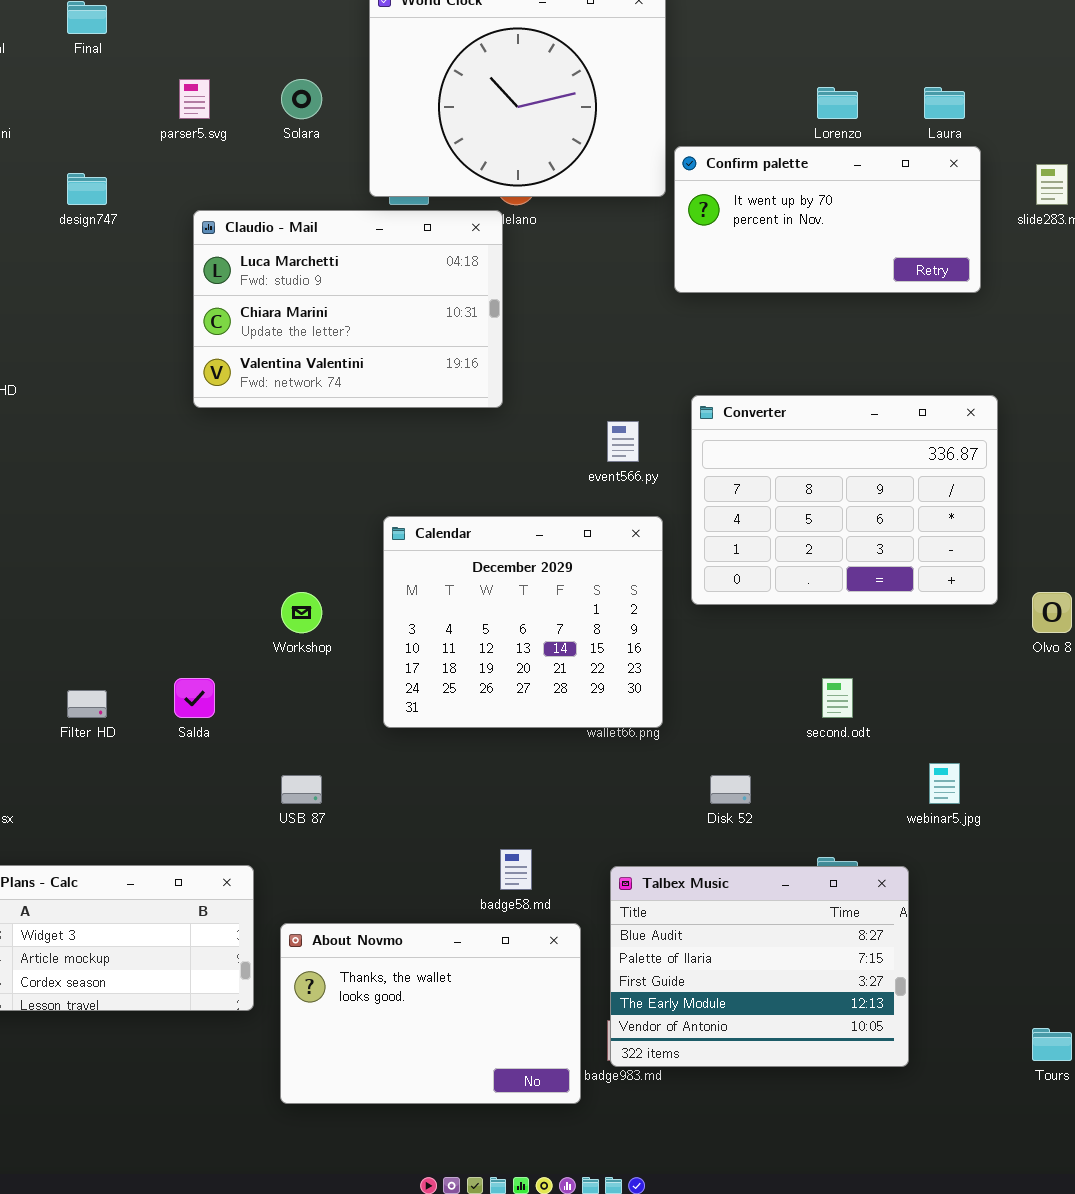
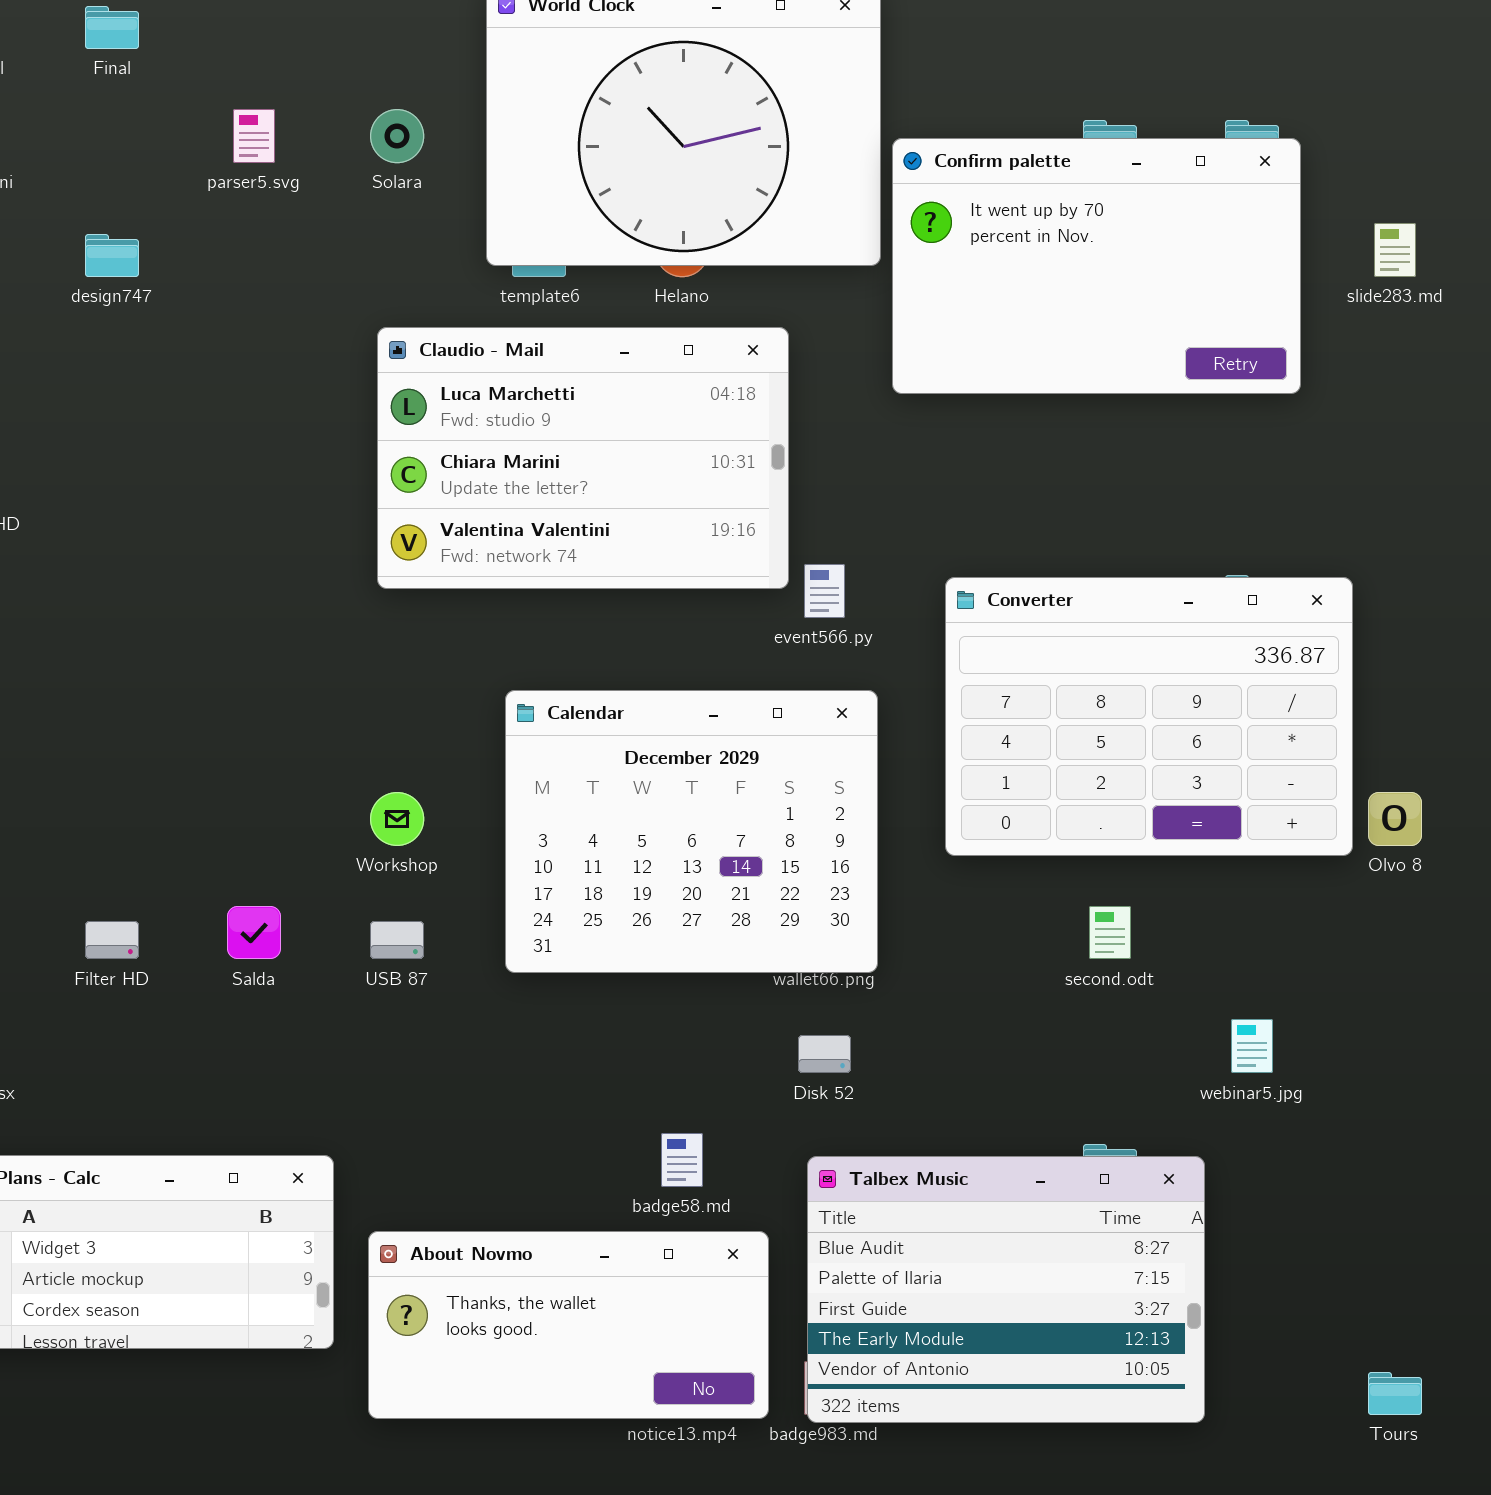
Confirm palette: [674,146,981,293] -> [892,138,1301,394], resized
Claudio - Mail: [193,210,503,408] -> [377,327,789,589], moved
Converter: [691,395,998,605] -> [945,577,1353,856], moved
USB 87: [281,775,322,804] -> [370,921,424,959], moved
Disk 52: [710,775,751,804] -> [798,1035,851,1073], moved
About Novmo: [280,923,581,1104] -> [368,1231,769,1419], resized

